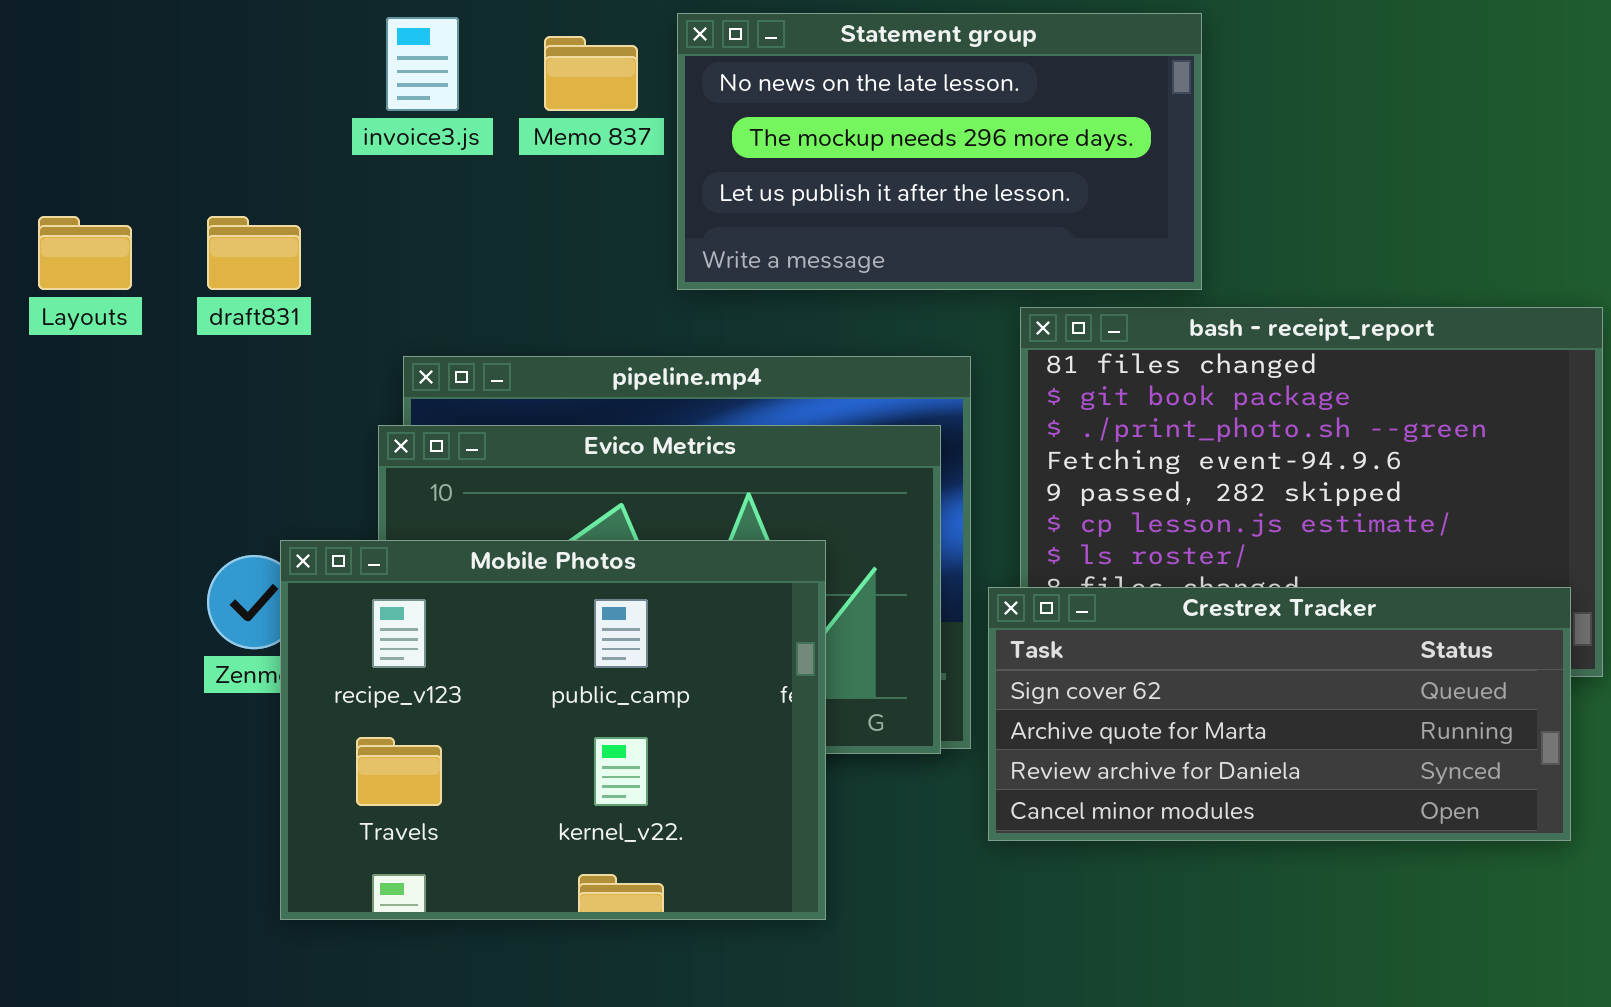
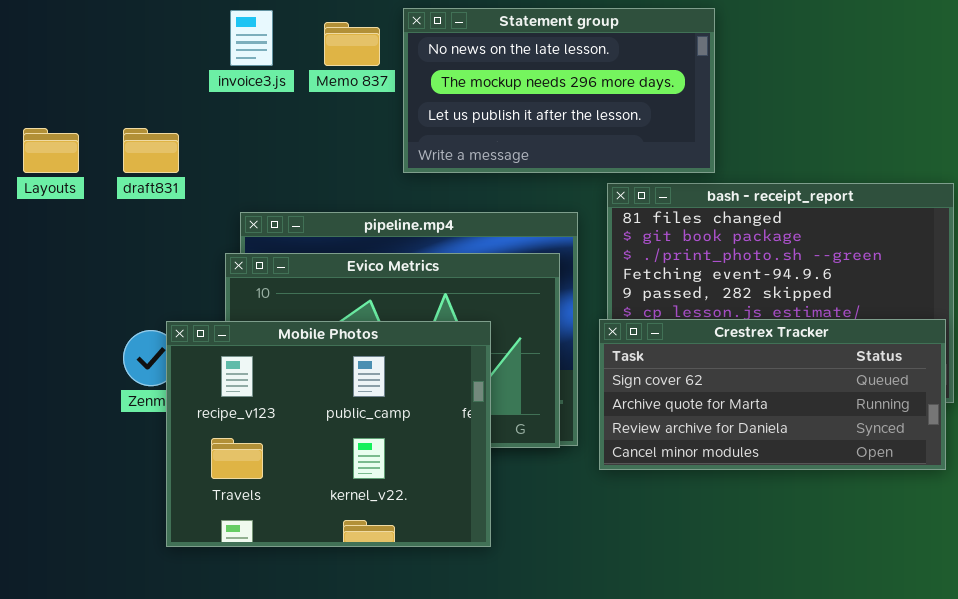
Crestrex Tracker: [988,587,1571,841] -> [599,319,946,470], moved

